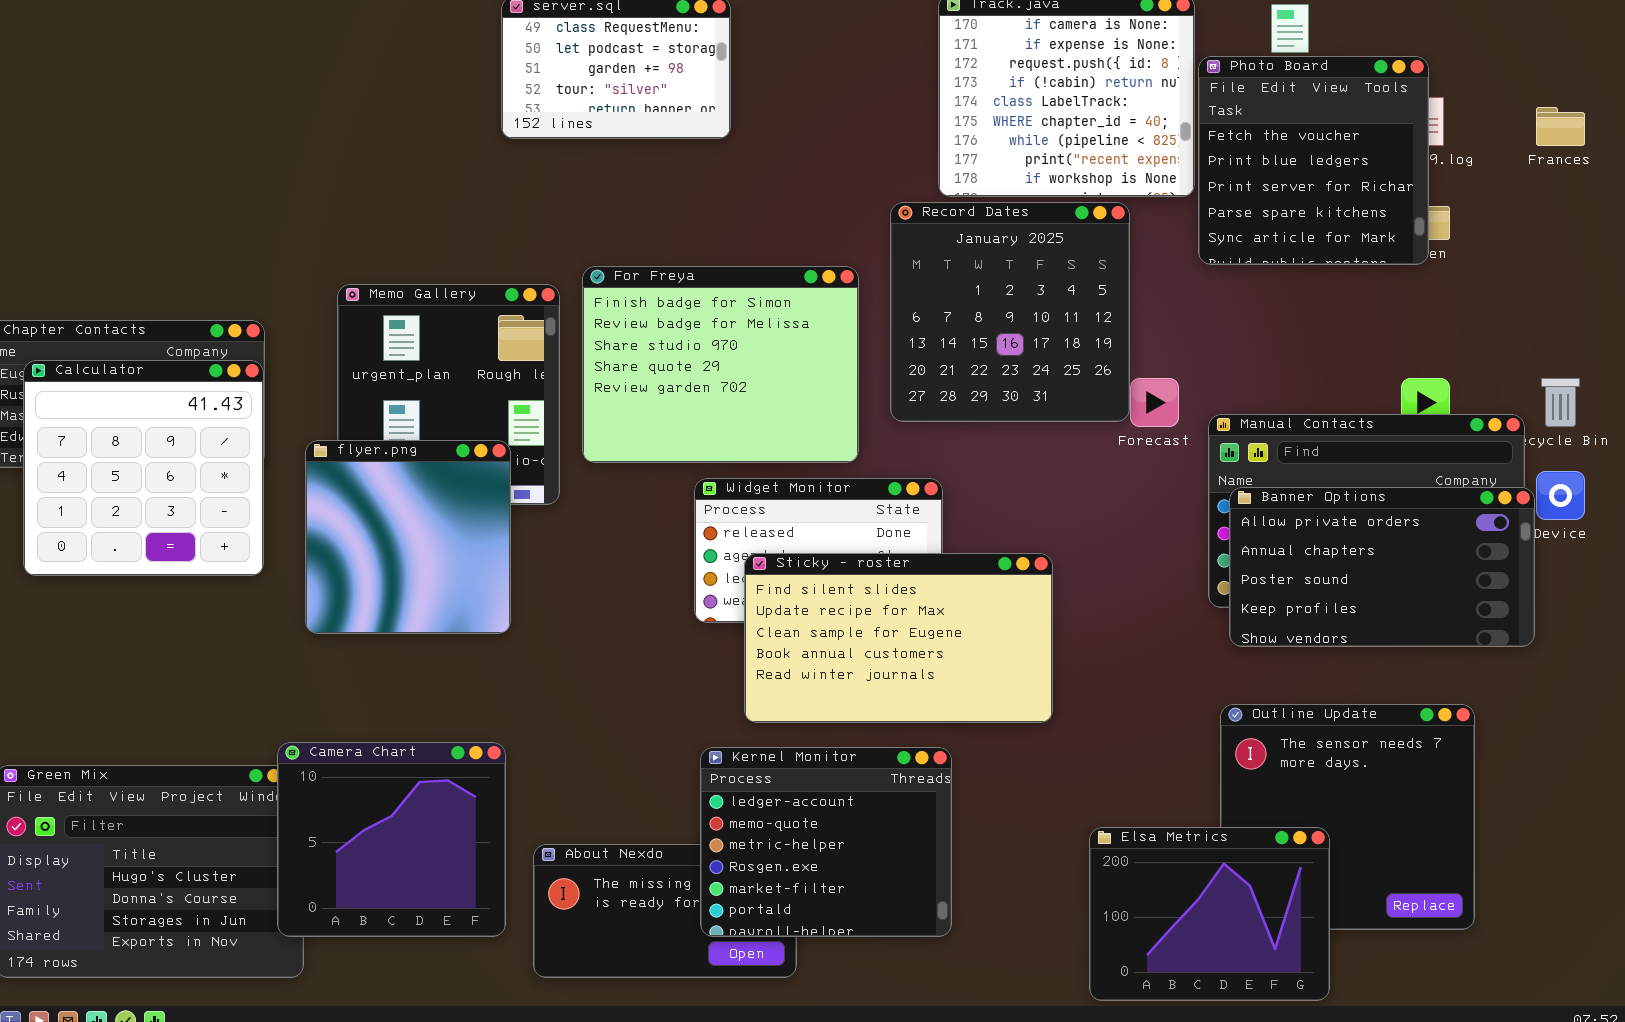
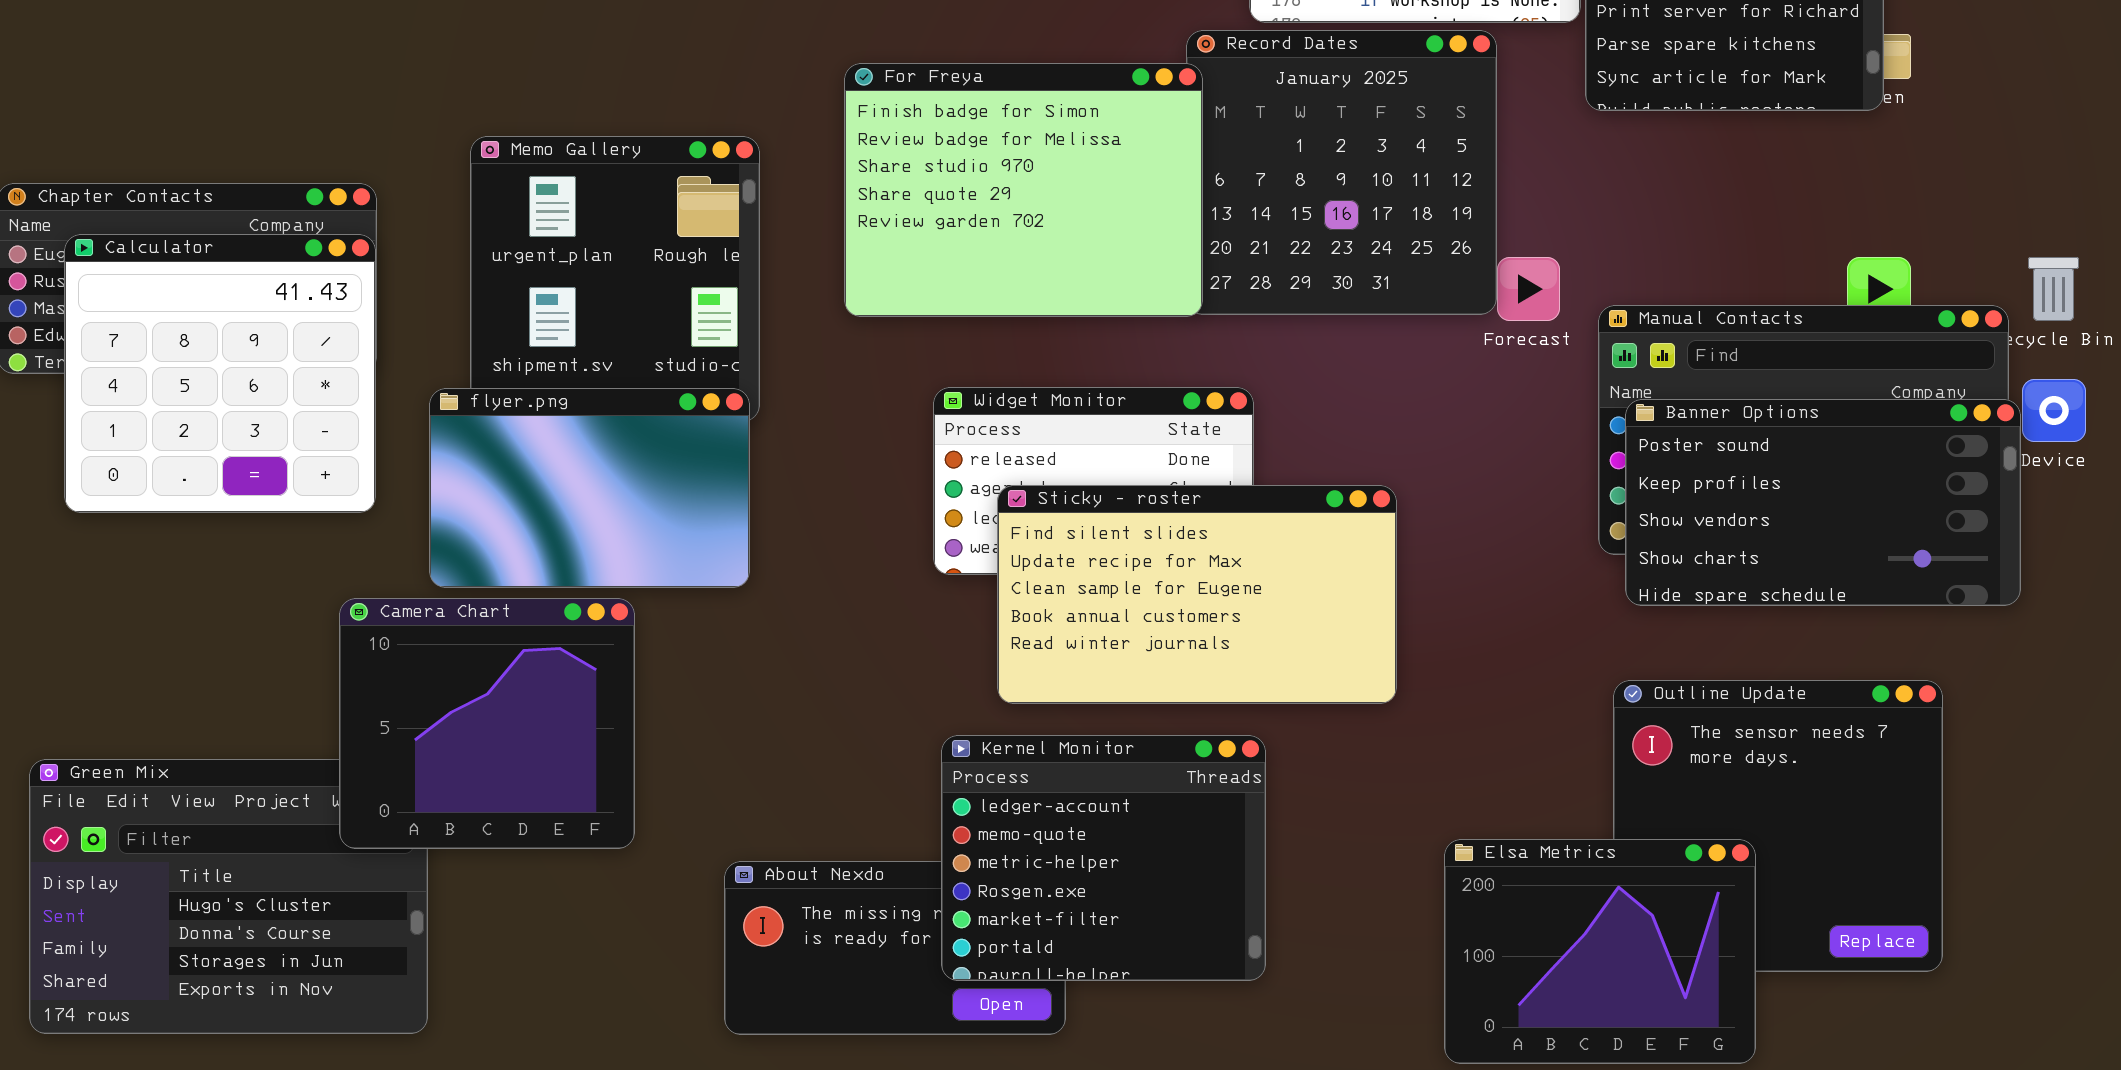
For Freya: [582,266,859,463] -> [844,63,1203,317], moved
flyer.png: [305,440,511,634] -> [429,388,750,588], resized
Banner Options: [1229,487,1535,647] -> [1625,399,2021,606], scrolled down 2 rows
Camera Chart: [277,742,506,937] -> [339,598,635,849], moved

